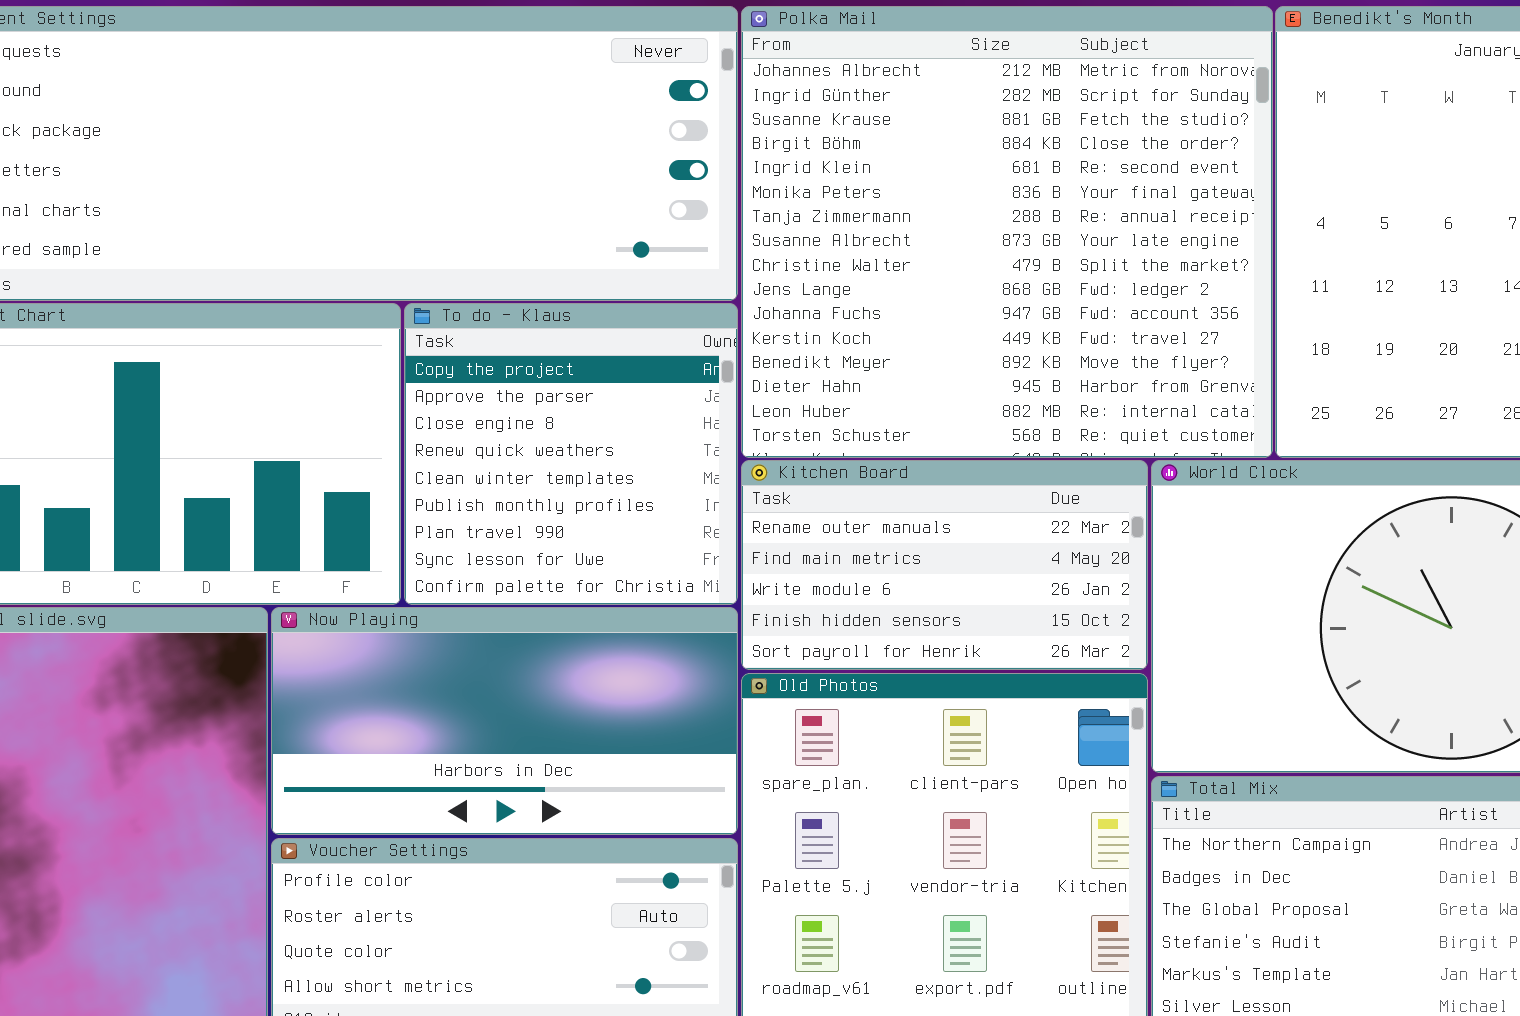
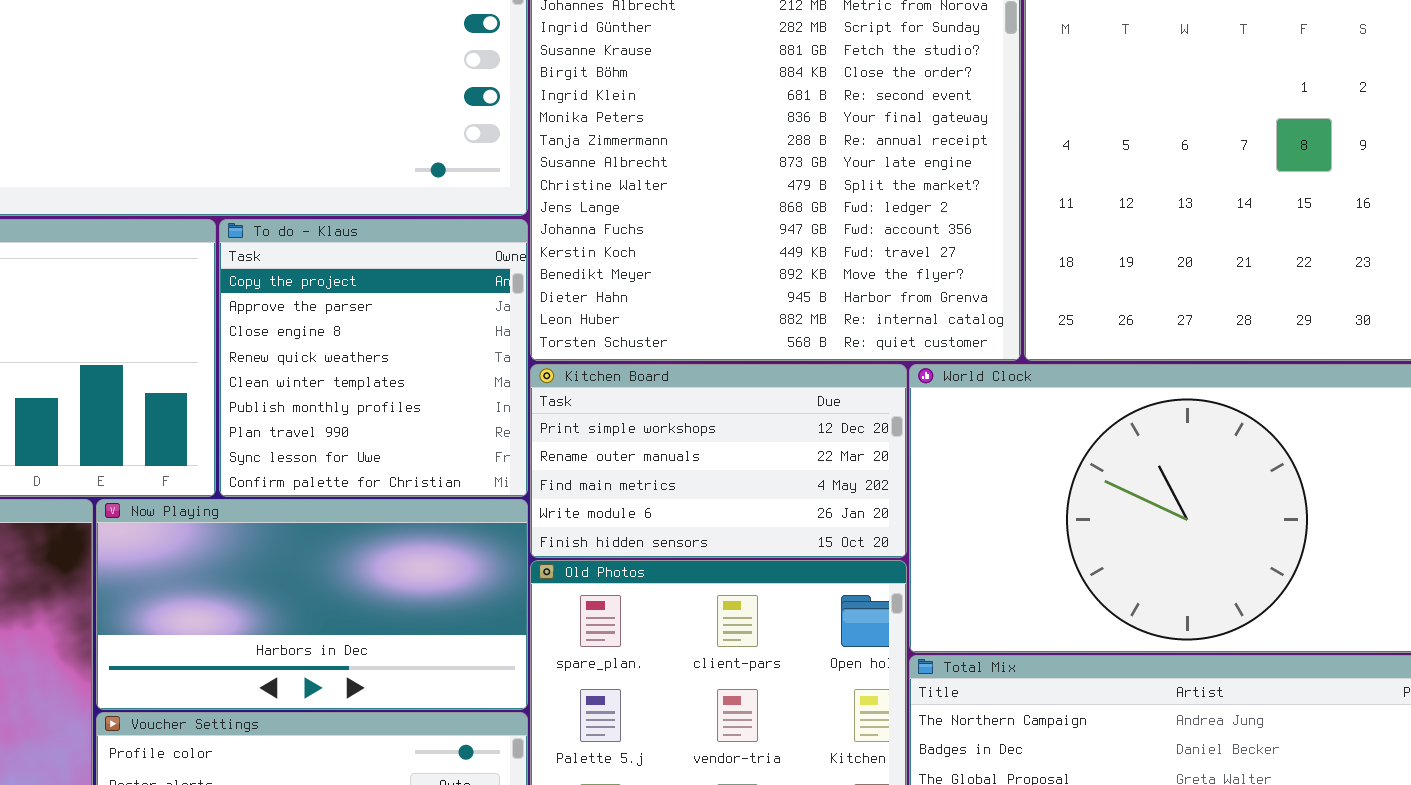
Kitchen Board: [741,460,1148,670] -> [530,364,907,558], scrolled up 1 row

